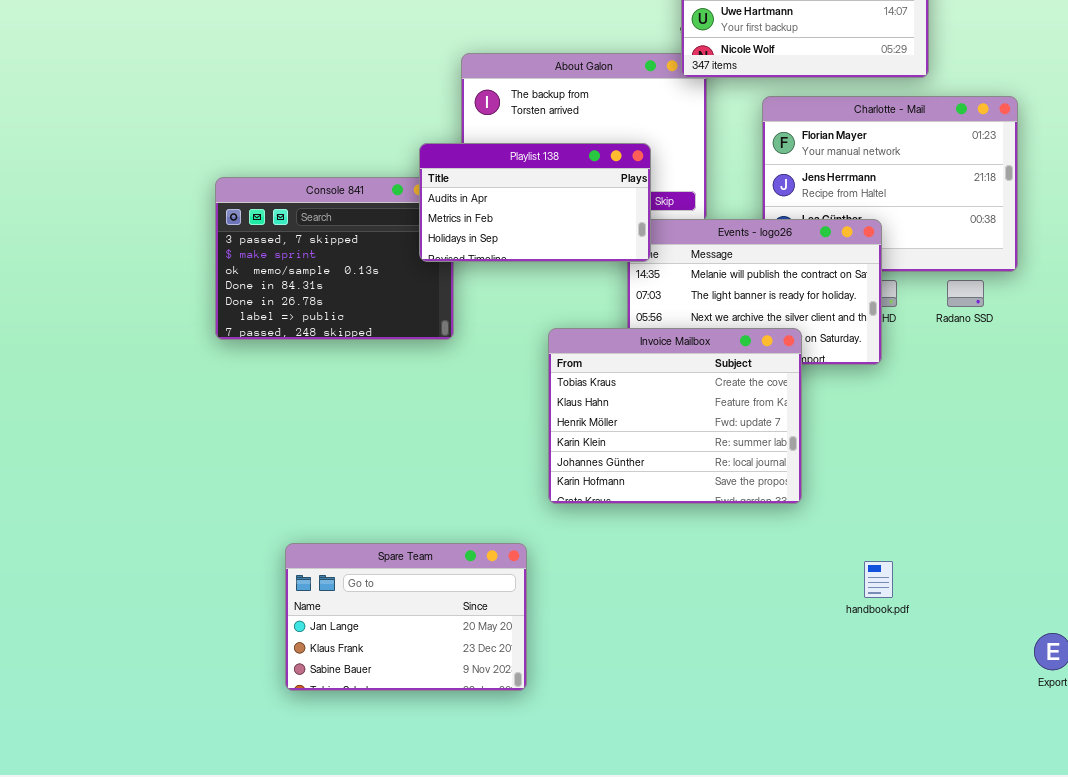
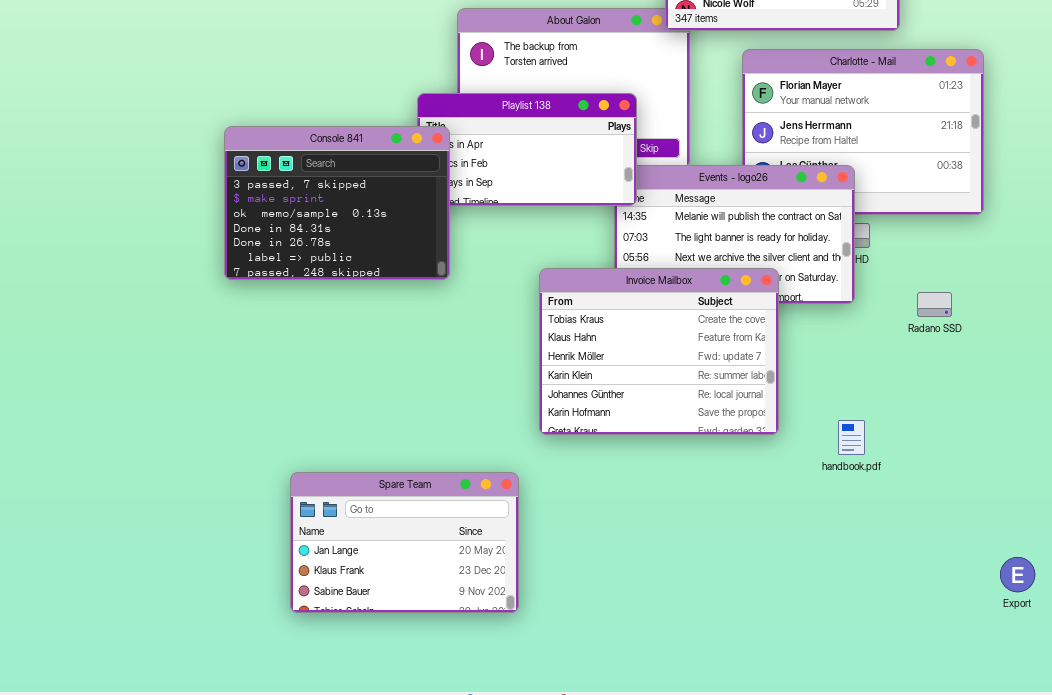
Console 841: [215,177,454,340] -> [224,126,450,280], raised
Radano SSD: [947,280,984,307] -> [917,292,952,317], moved
handbook.pdf: [864,561,893,598] -> [838,420,865,455], moved

